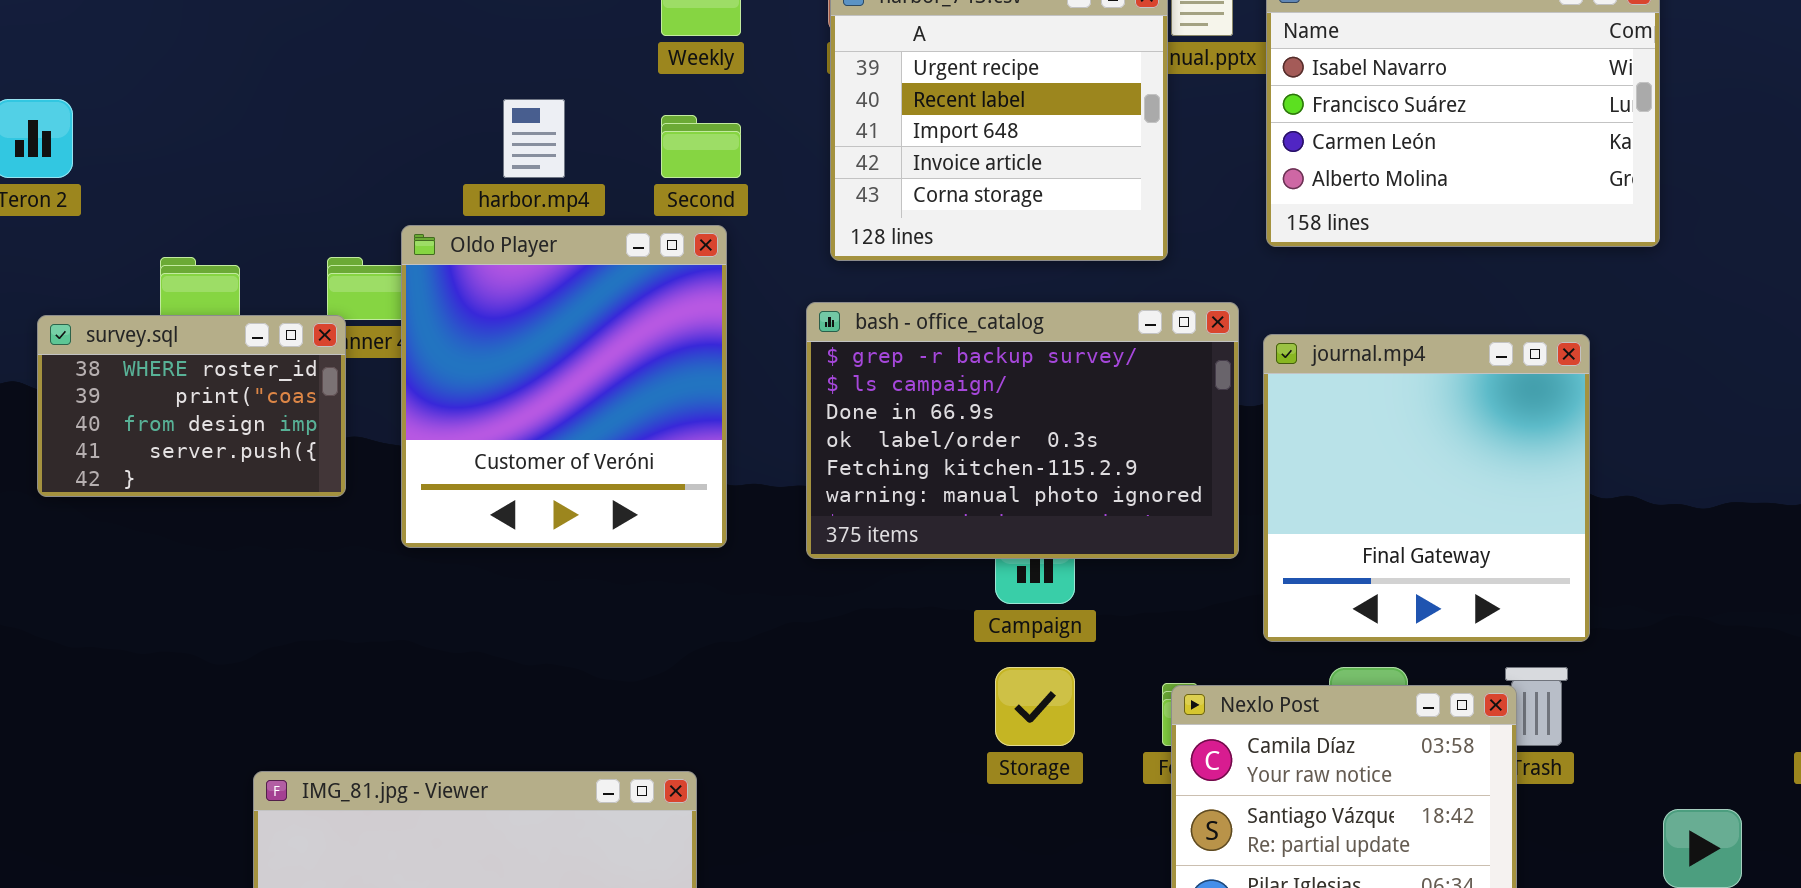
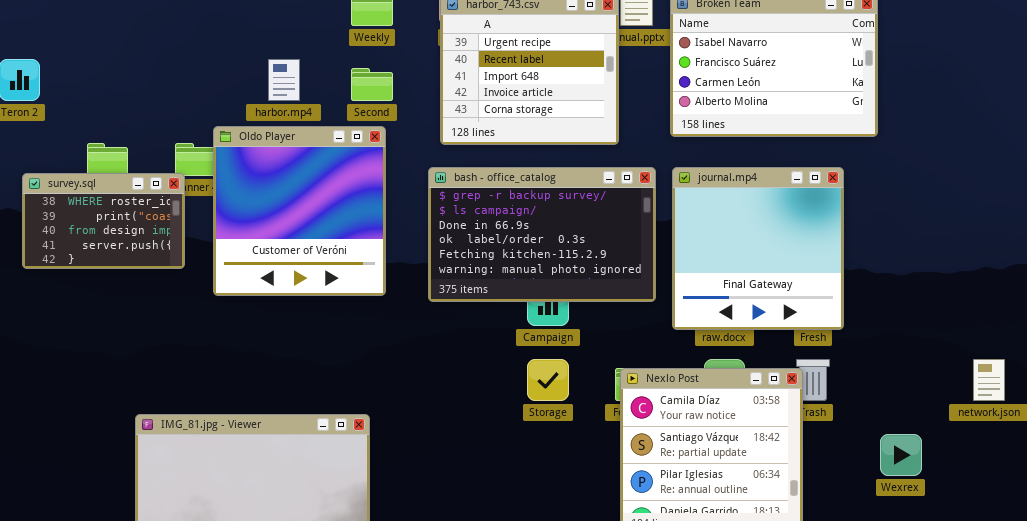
journal.mp4: [1263,334,1590,642] -> [672,167,844,330], moved

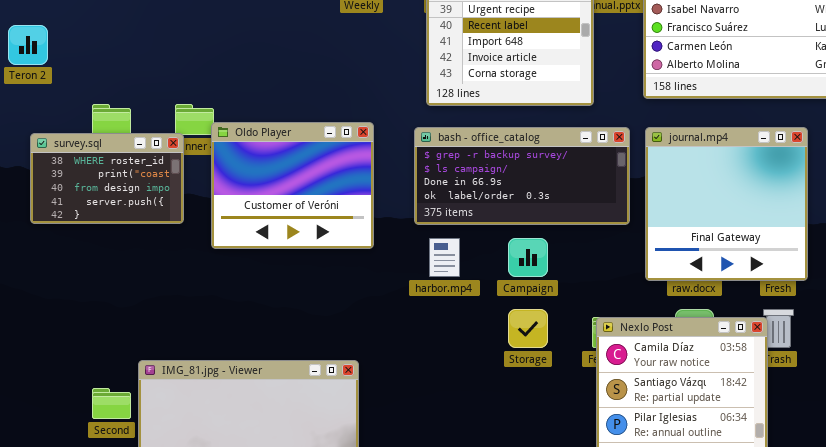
harbor.mp4: [268,59,300,101] -> [429,238,460,277], moved
Second: [351,68,393,101] -> [92,388,131,419], moved
Oldo Player: [213,126,386,296] -> [211,122,374,249], resized
bash - office_catalog: [428,167,656,302] -> [414,127,630,225], resized

